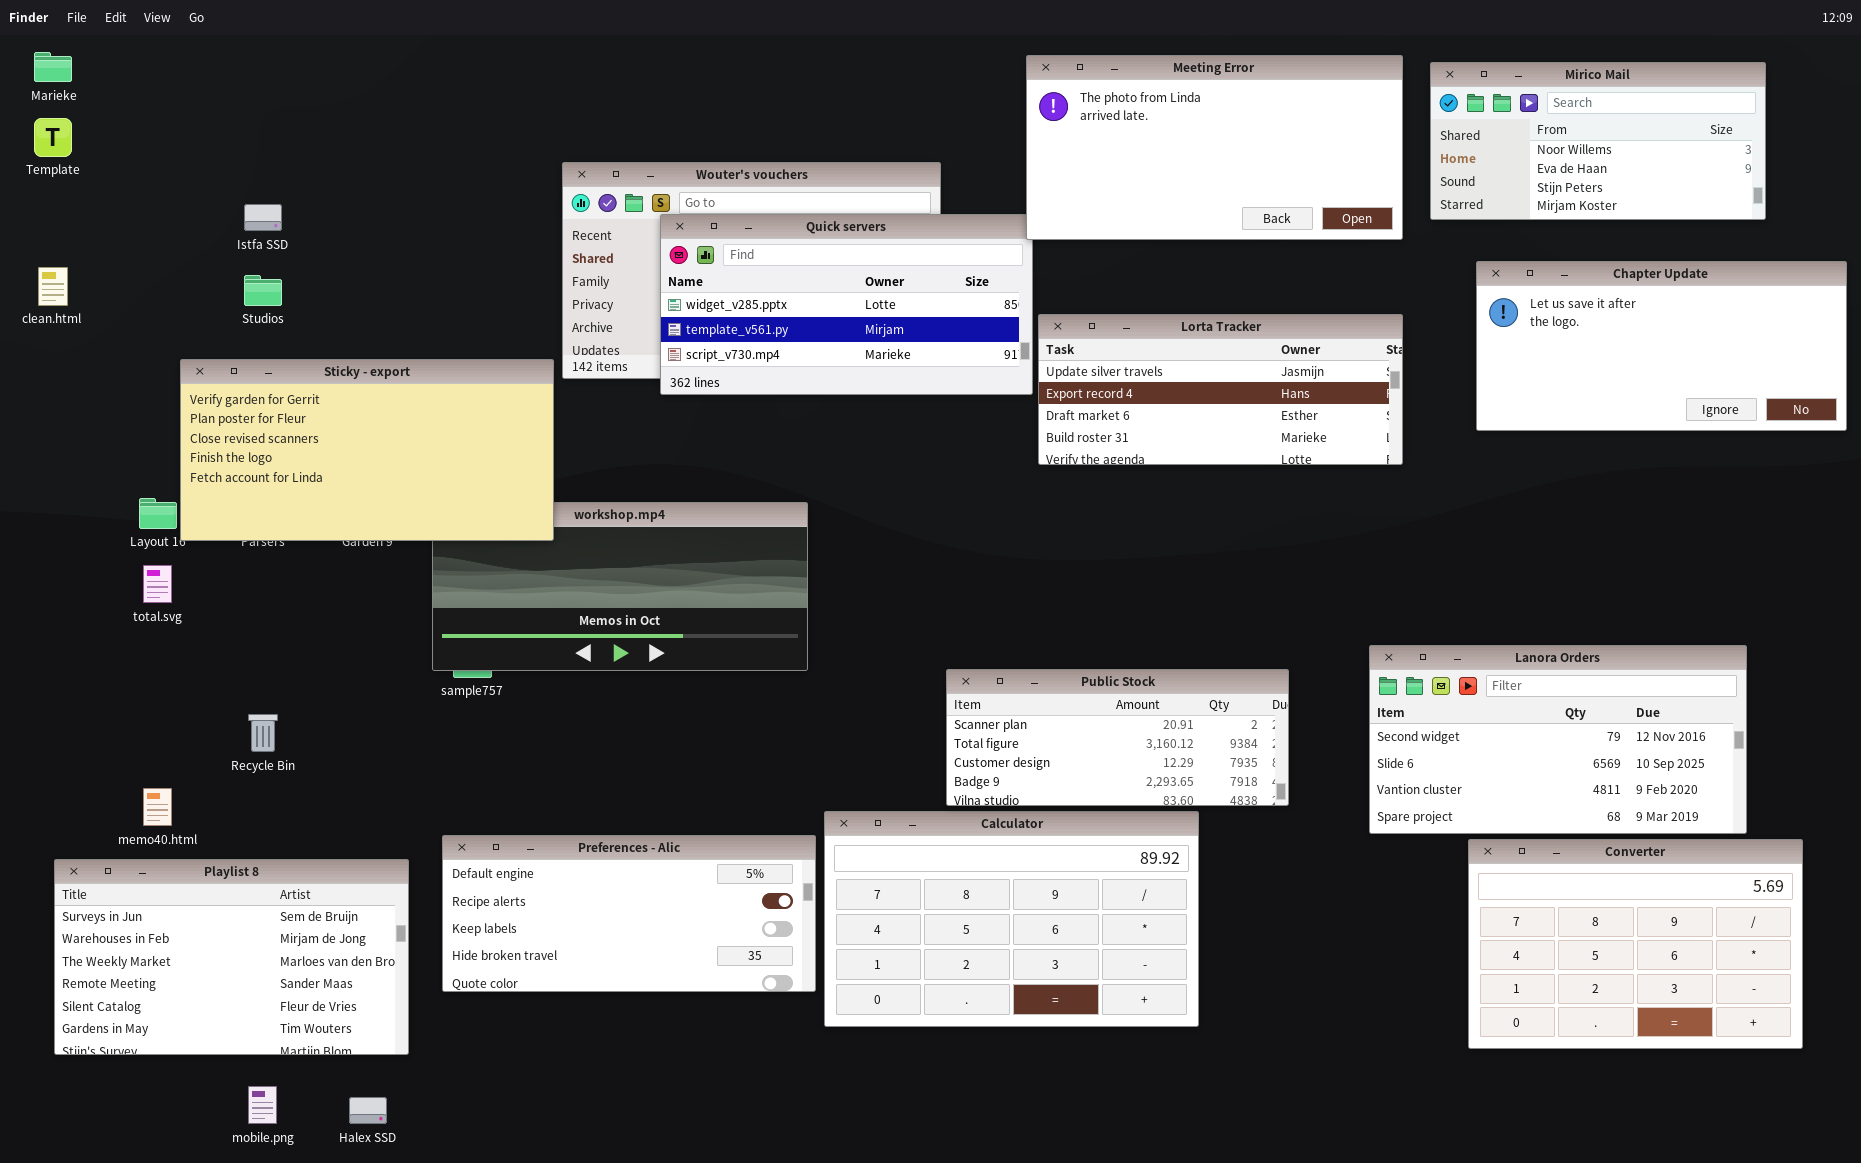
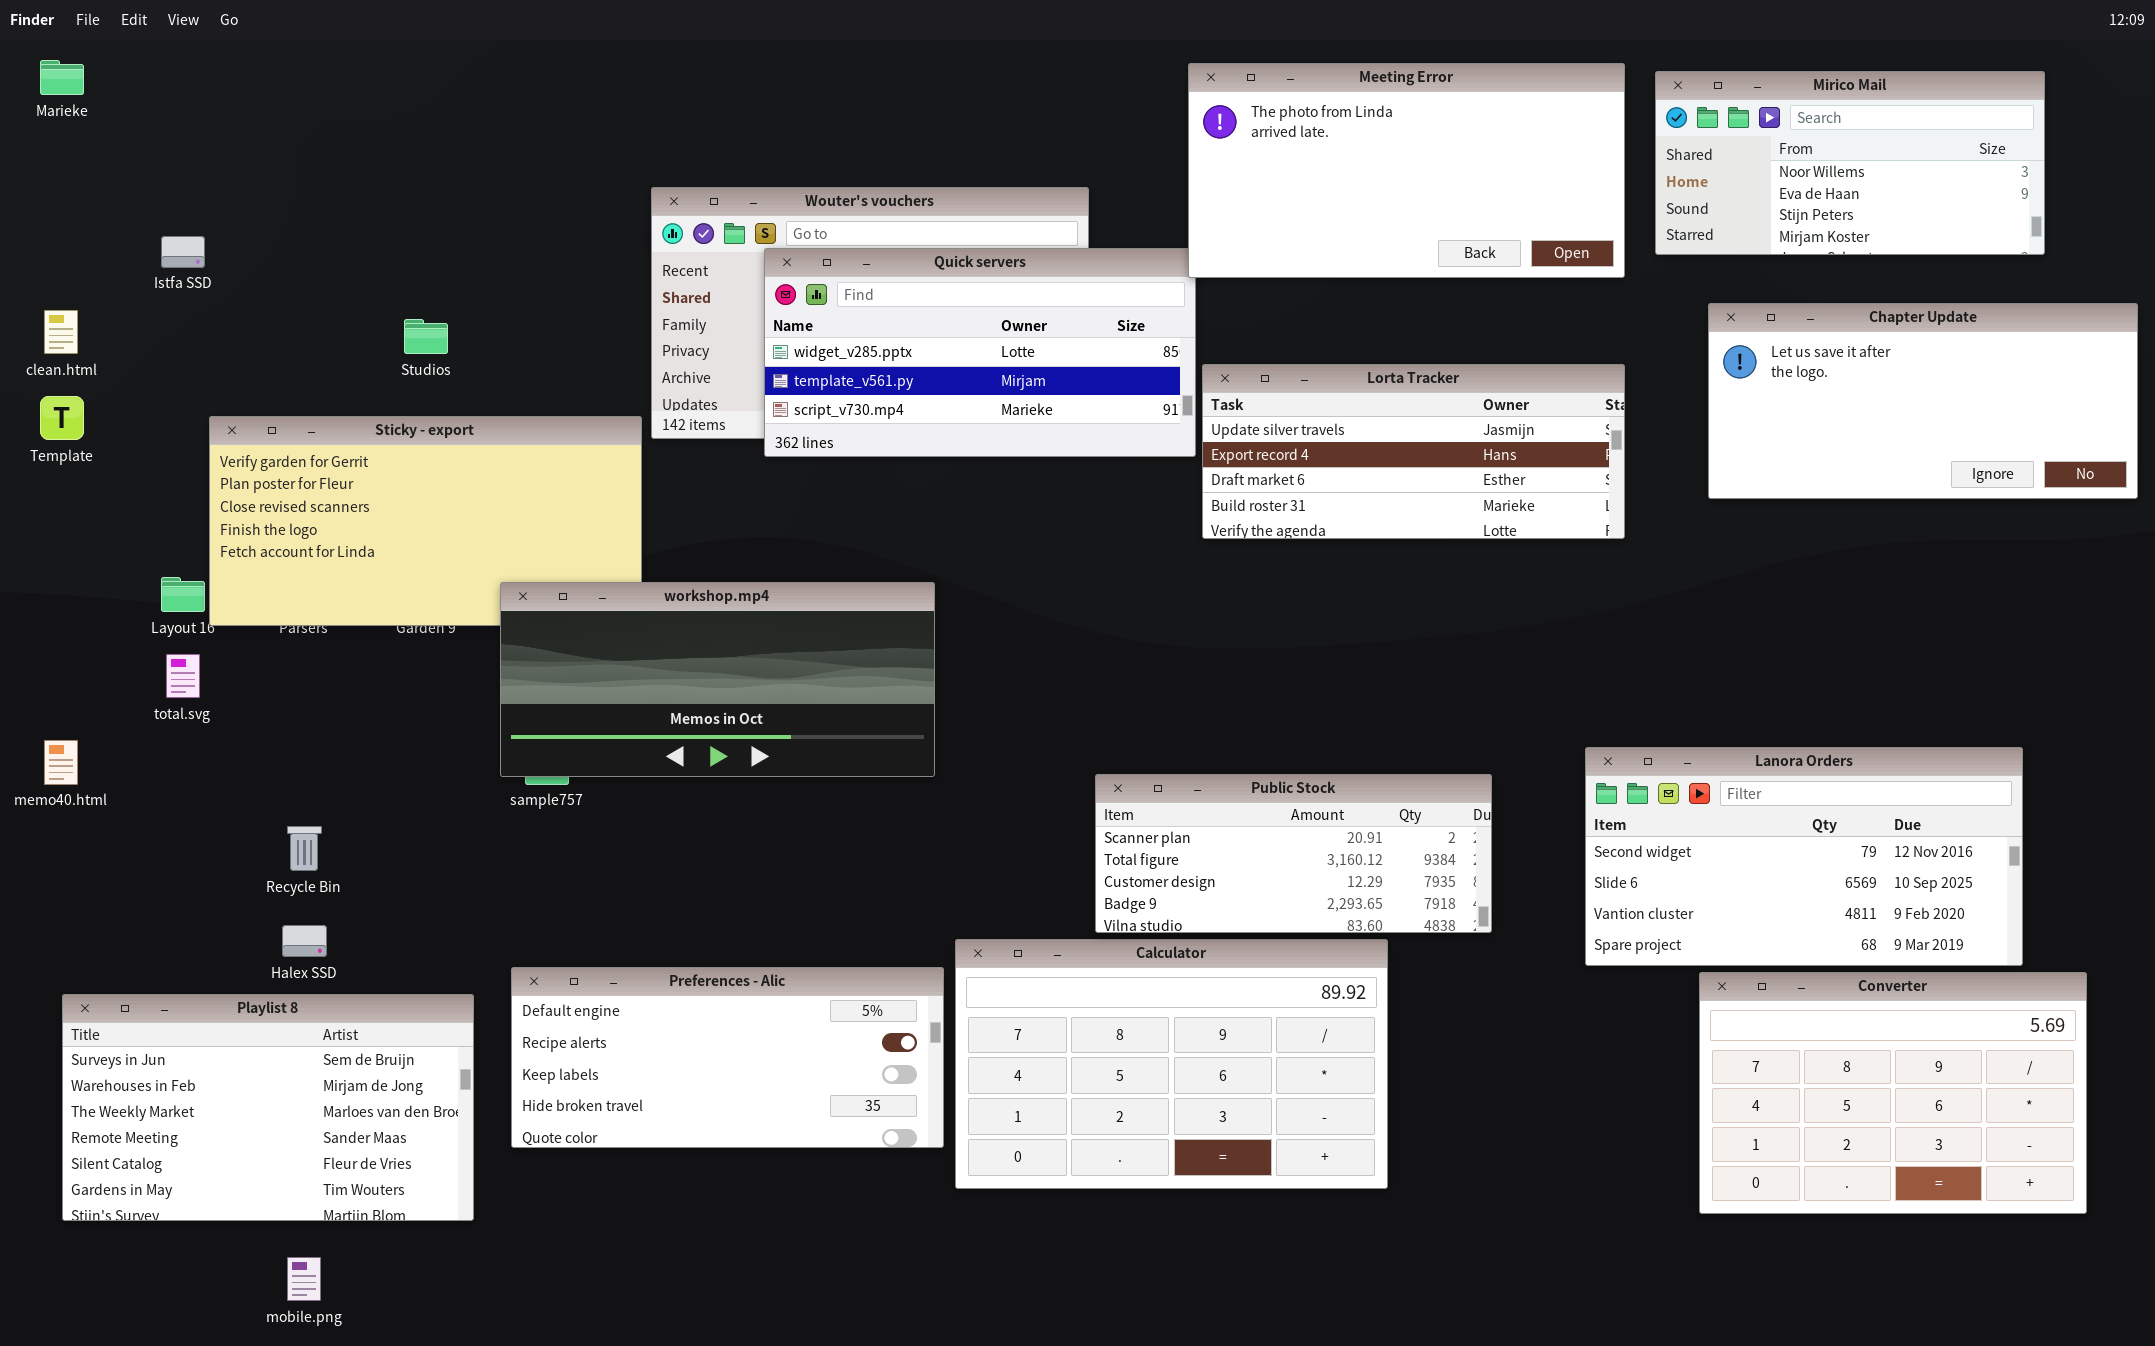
Template: [34,118,72,157] -> [40,396,84,440], moved
Istfa SSD: [244,204,282,231] -> [161,236,205,268], moved
Studios: [244,275,282,306] -> [404,319,448,354], moved
workshop.mp4: [432,502,808,671] -> [500,582,935,777], raised
memo40.html: [143,788,172,826] -> [44,740,78,785], moved
Halex SSD: [349,1097,387,1124] -> [282,925,327,957], moved

